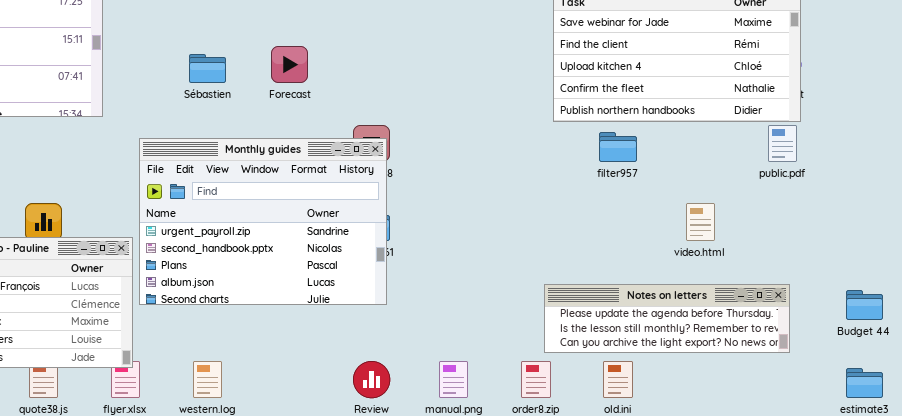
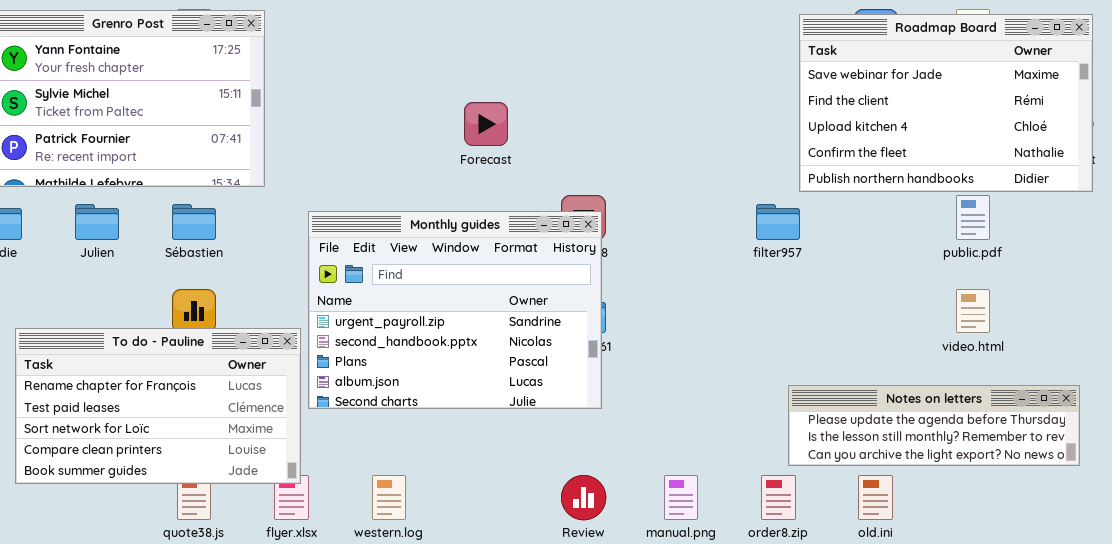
Sébastien: [189,54,226,83] -> [172,204,216,240], moved
public.pdf: [768,125,797,162] -> [956,195,990,240], moved
filter957: [599,132,637,162] -> [756,204,800,240], moved

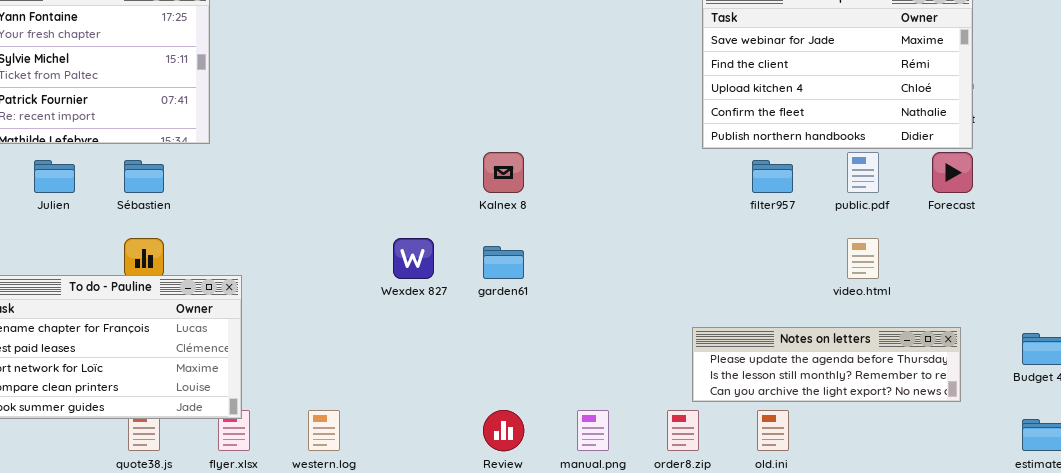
Forecast: [464,102,508,146] -> [932,152,973,193], moved
filter957: [756,204,800,240] -> [752,160,793,193], moved
Monthly guides: [308,211,602,409] -> none, closed

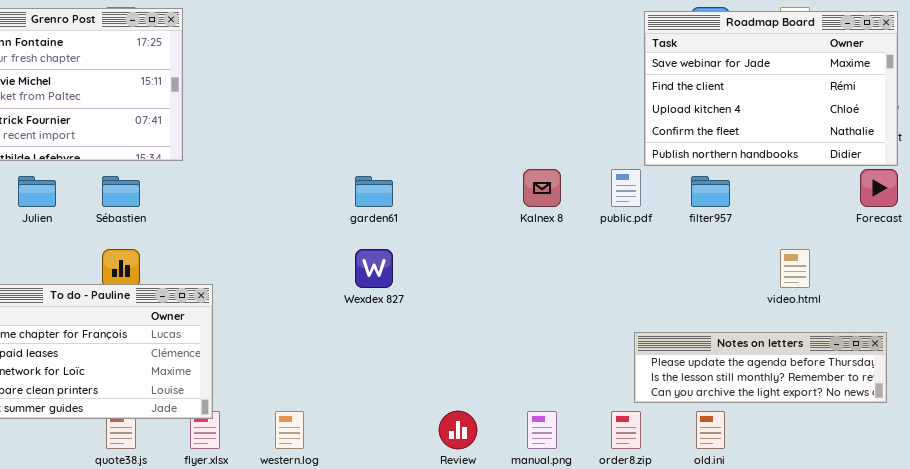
Kalnex 8: [483,152,524,193] -> [523,169,561,207], moved
public.pdf: [847,152,879,193] -> [611,169,641,207], moved
garden61: [483,246,524,279] -> [355,176,393,207], moved

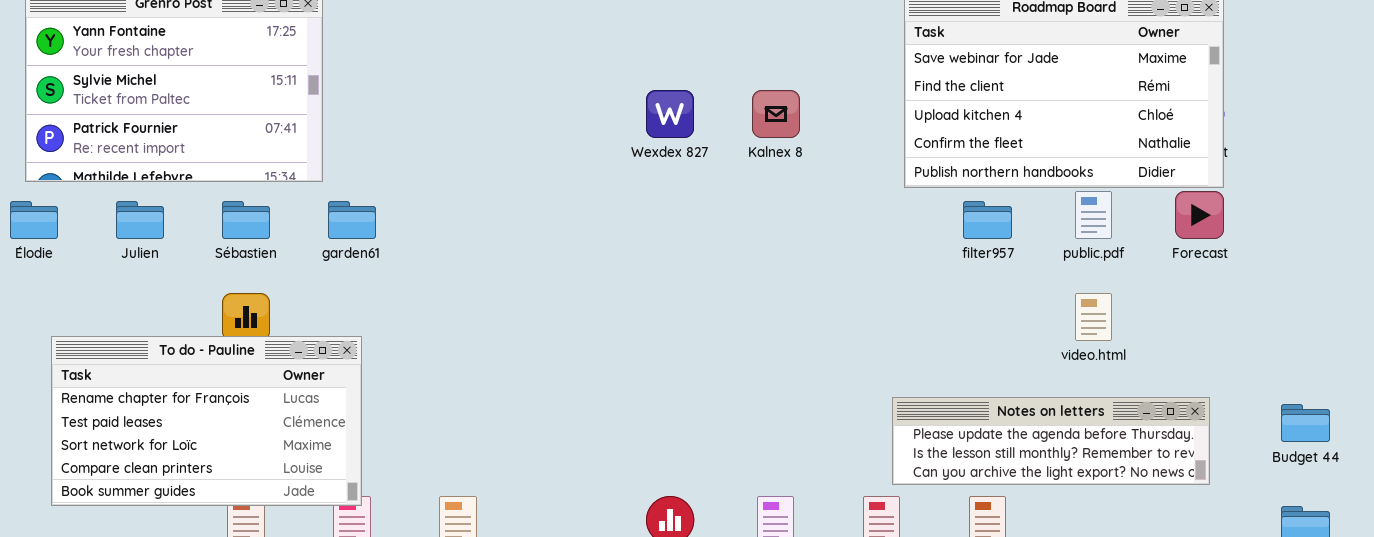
Kalnex 8: [523,169,561,207] -> [752,90,800,138], moved
public.pdf: [611,169,641,207] -> [1075,191,1112,239], moved
garden61: [355,176,393,207] -> [328,201,376,239], moved
Wexdex 827: [355,249,393,288] -> [646,90,694,138], moved

